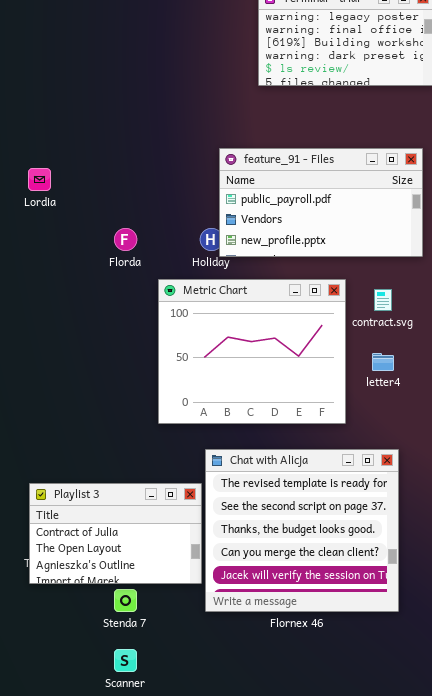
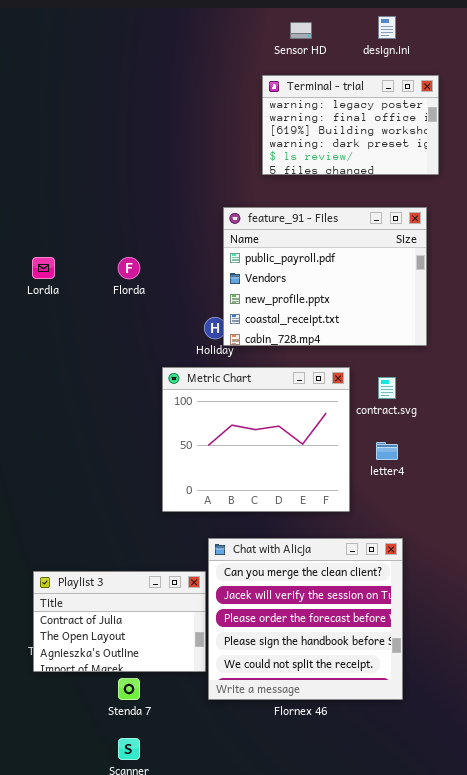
feature_91 - Files: [219,148,423,257] -> [223,207,427,346], resized
Florda: [114,228,137,251] -> [118,257,140,279], moved
Chat with Alicja: [205,449,399,612] -> [208,538,403,700], scrolled down 3 rows

